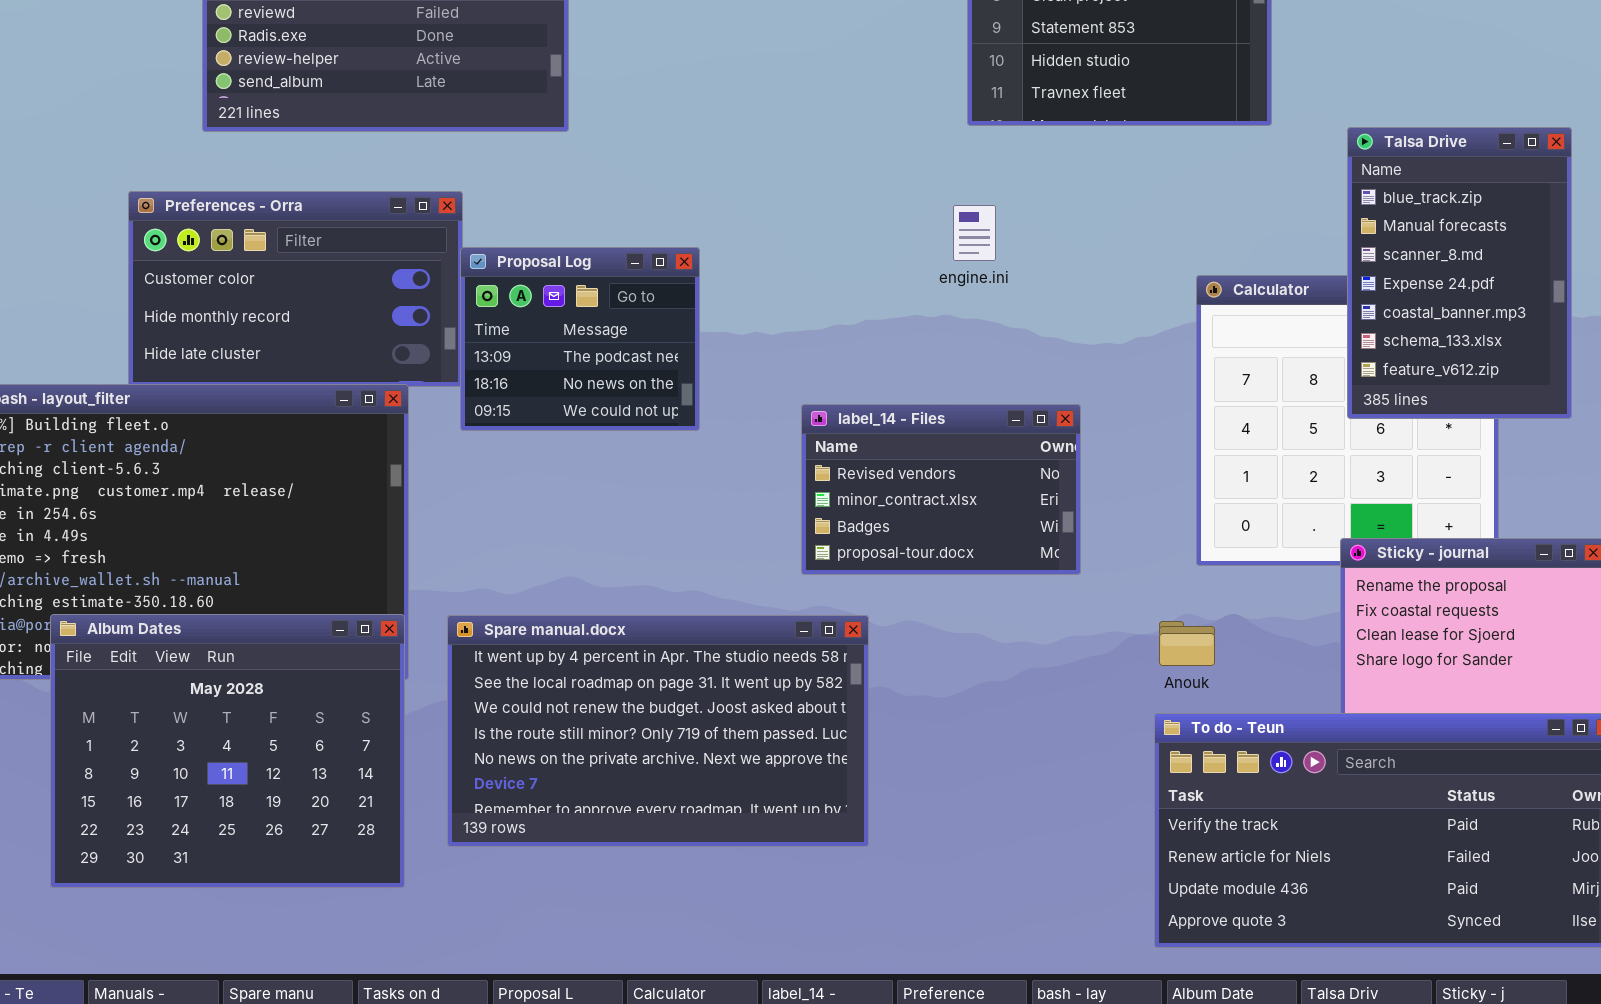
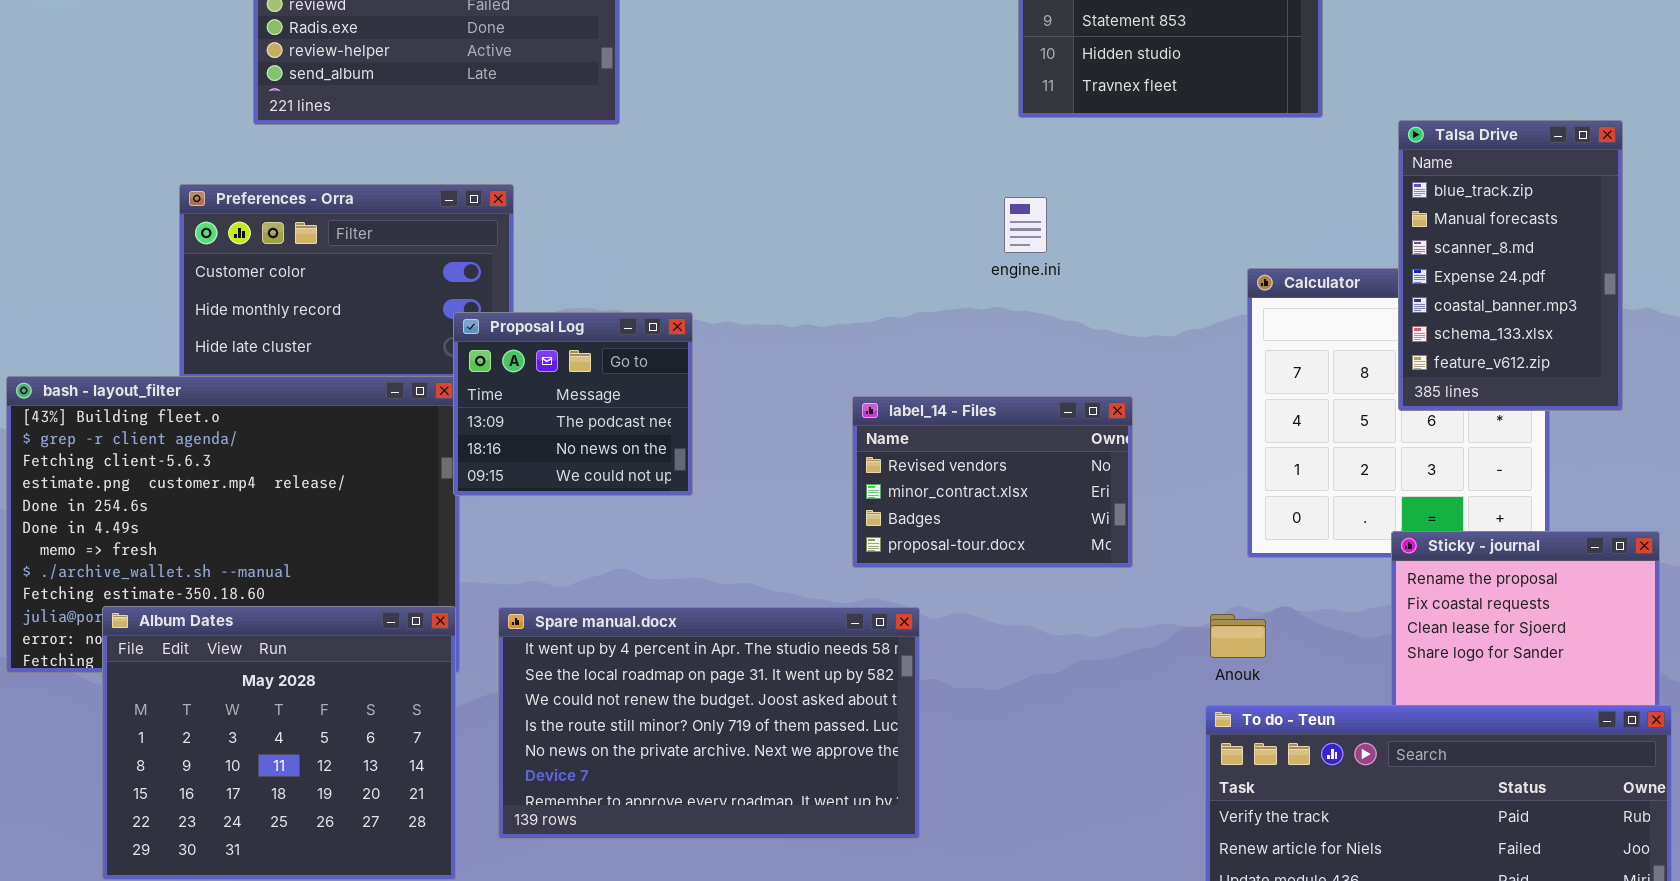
Proposal Log: [460,247,700,431] -> [453,312,693,496], moved

